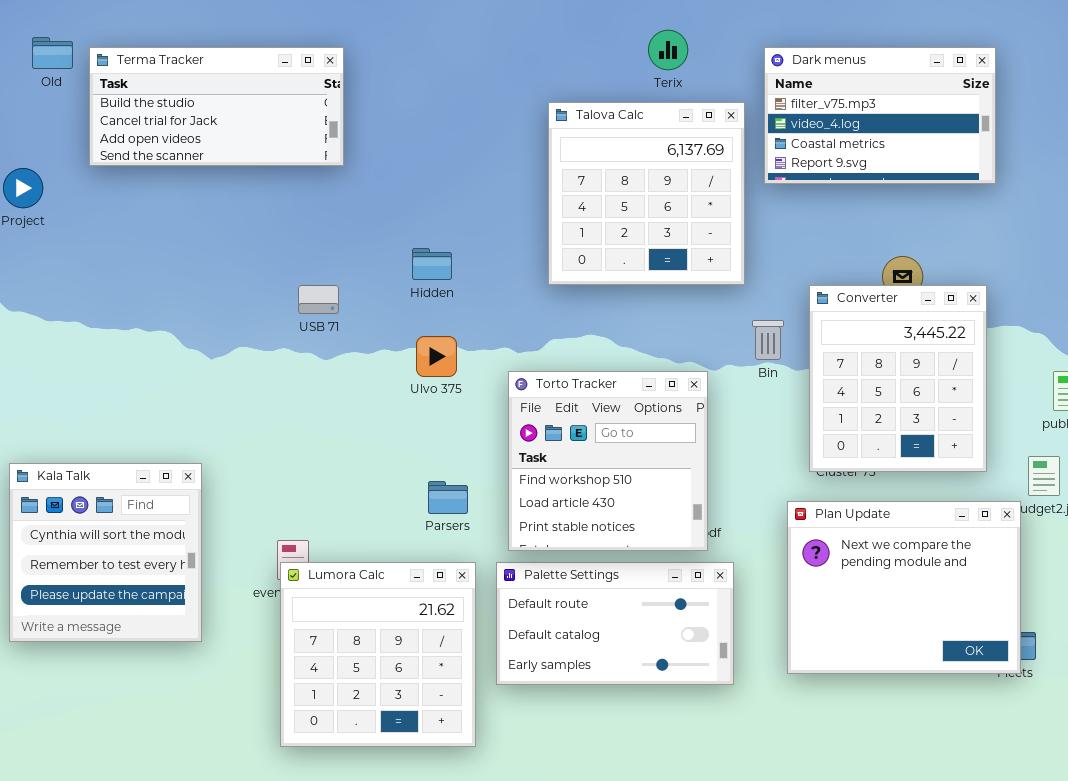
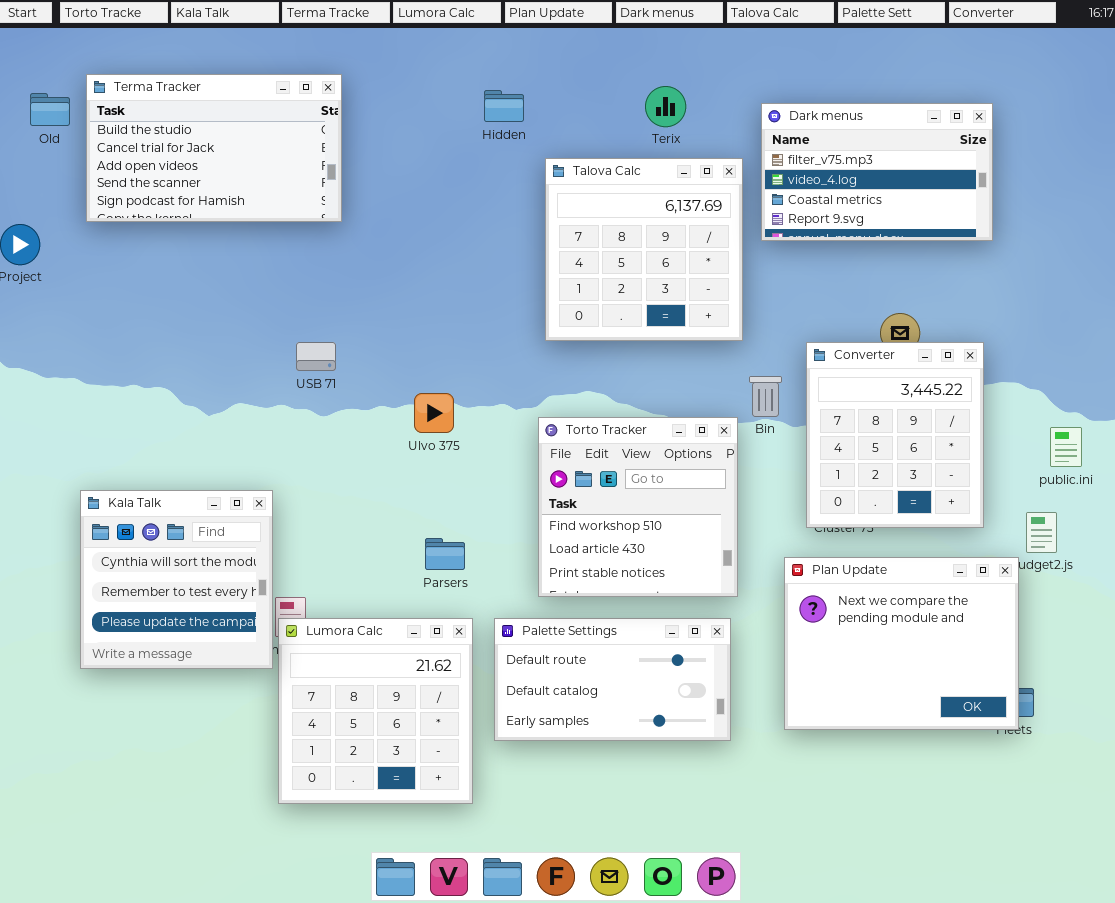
Terma Tracker: [89,47,344,166] -> [86,74,342,222], resized
Hidden: [412,248,452,280] -> [484,90,524,122], moved
Torto Tracker: [508,371,708,551] -> [538,417,738,597], moved
Kala Talk: [9,463,202,642] -> [80,490,273,669], moved

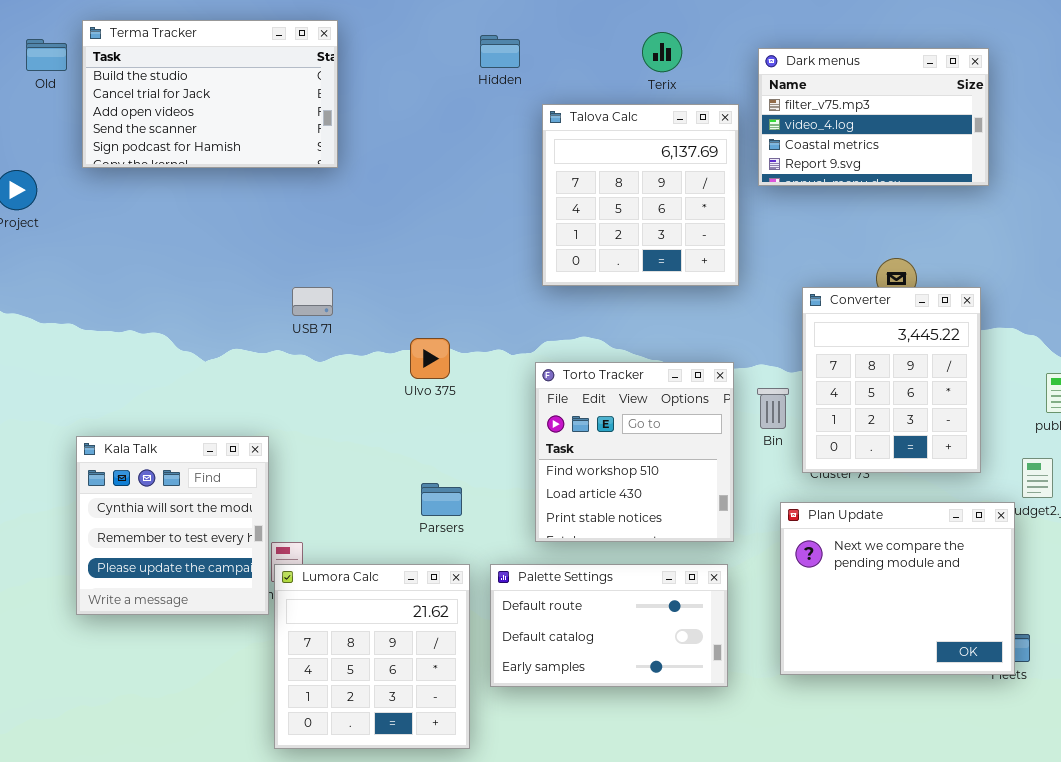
Bin: [749,376,782,417] -> [757,388,789,429], moved

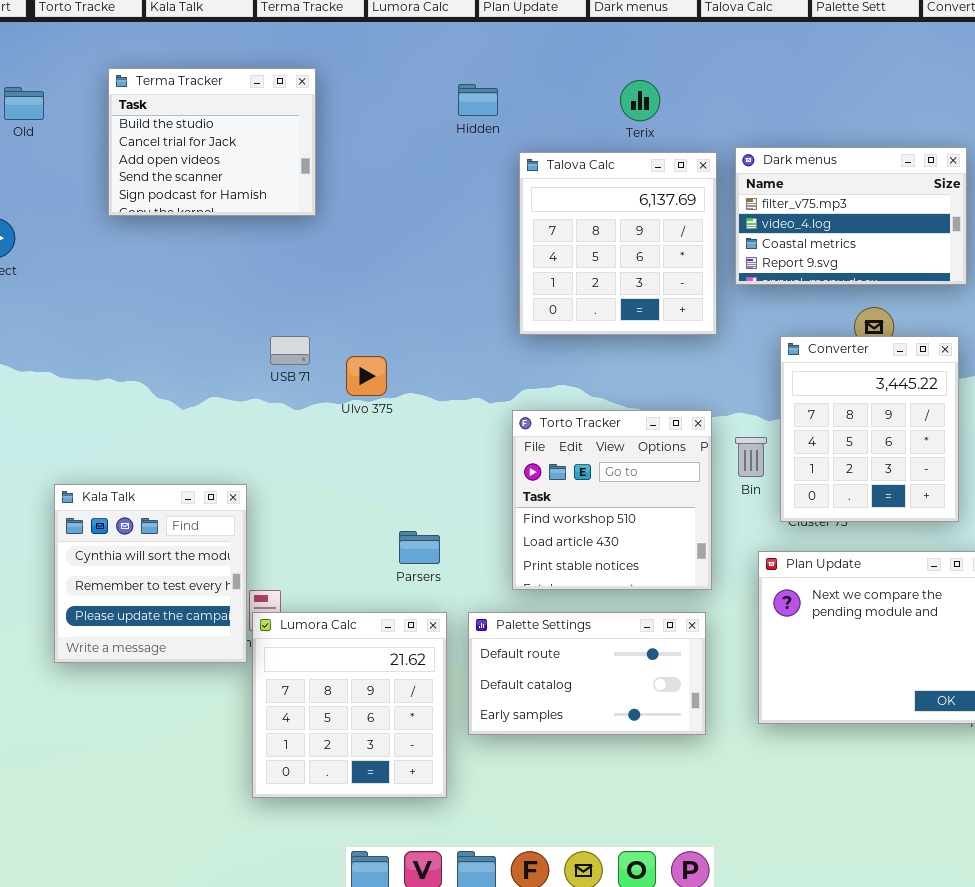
Terma Tracker: [82,20,338,168] -> [108,68,316,216], resized
Dark menus: [758,48,989,186] -> [735,147,967,285], moved
Ulvo 375: [410,338,450,379] -> [346,356,387,396], moved

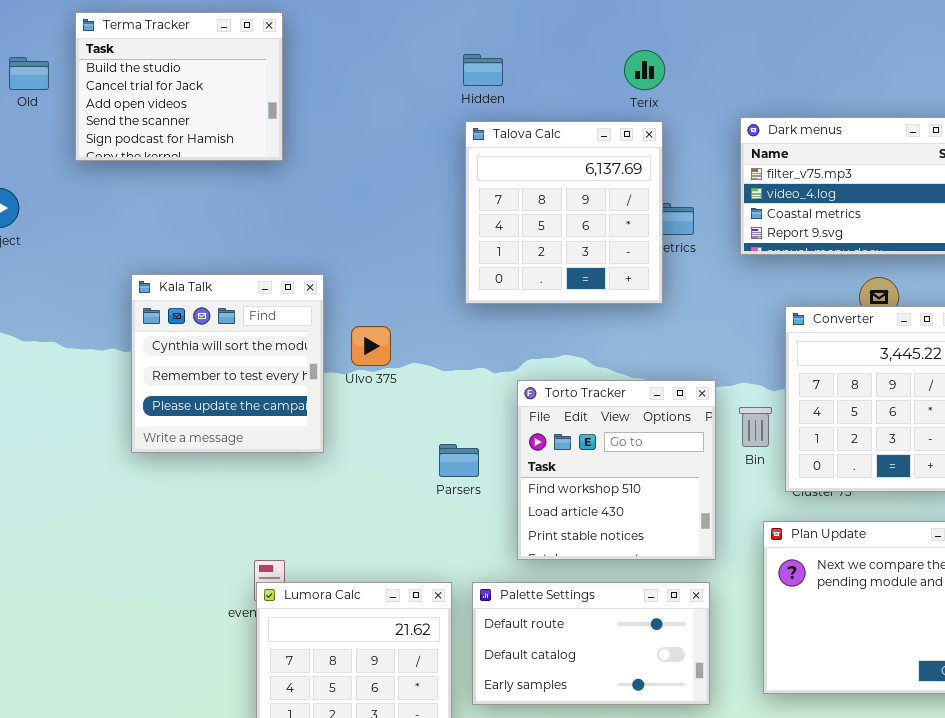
Terma Tracker: [108,68,316,216] -> [75,12,283,161], moved
Talova Calc: [519,152,717,335] -> [465,121,663,304], moved
Kala Talk: [54,484,247,663] -> [131,274,324,453], moved
Parsers: [399,531,440,564] -> [439,444,479,477], moved

